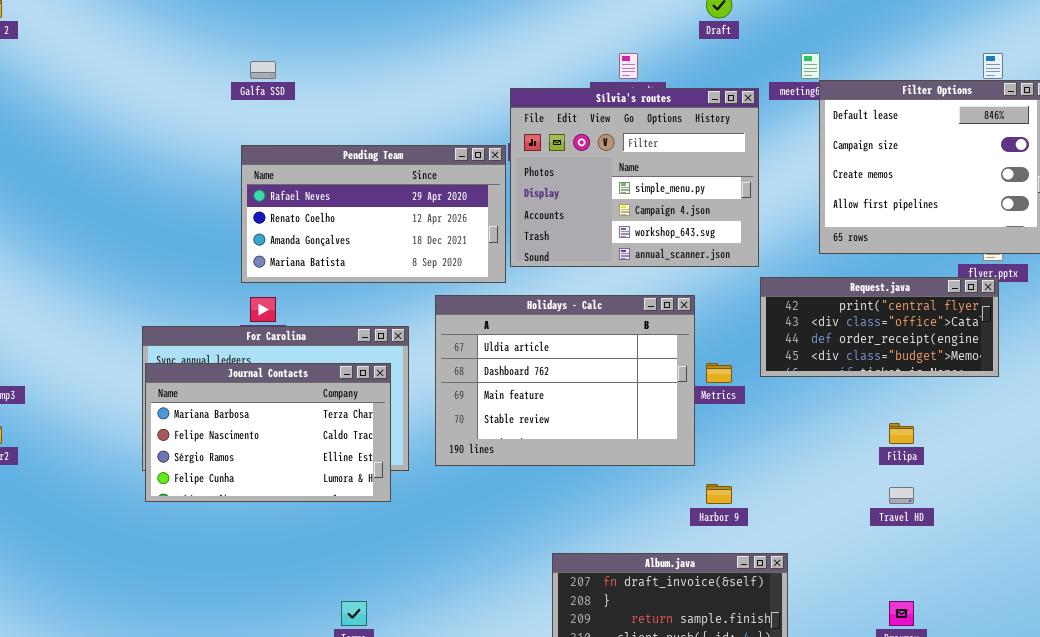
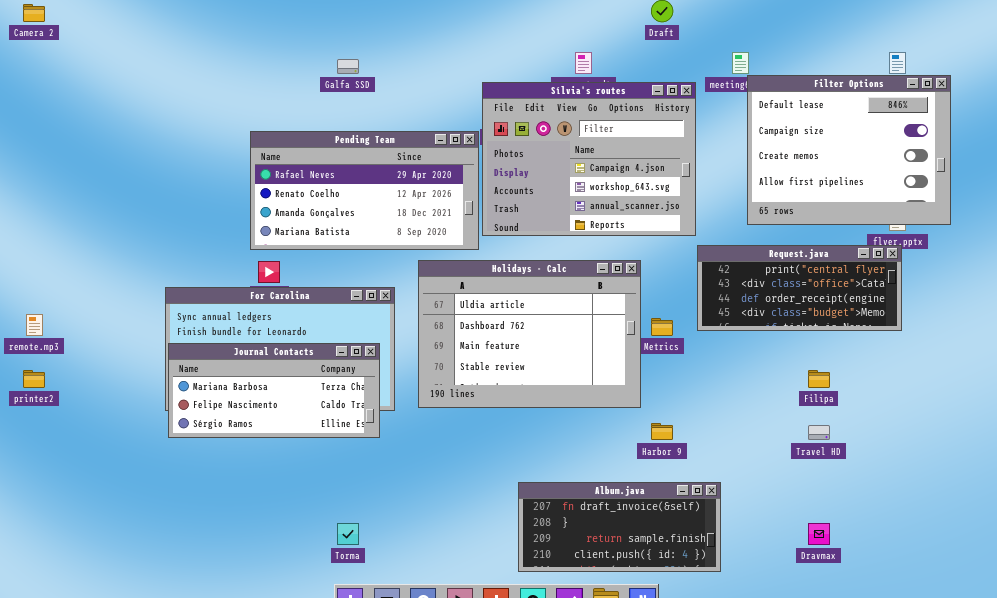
Galfa SSD: [250,61,276,79] -> [337,59,359,74], moved
Sílvia's routes: [510,88,759,267] -> [482,82,696,236], scrolled down 1 row
Journal Contacts: [145,363,391,502] -> [168,343,380,438], resized

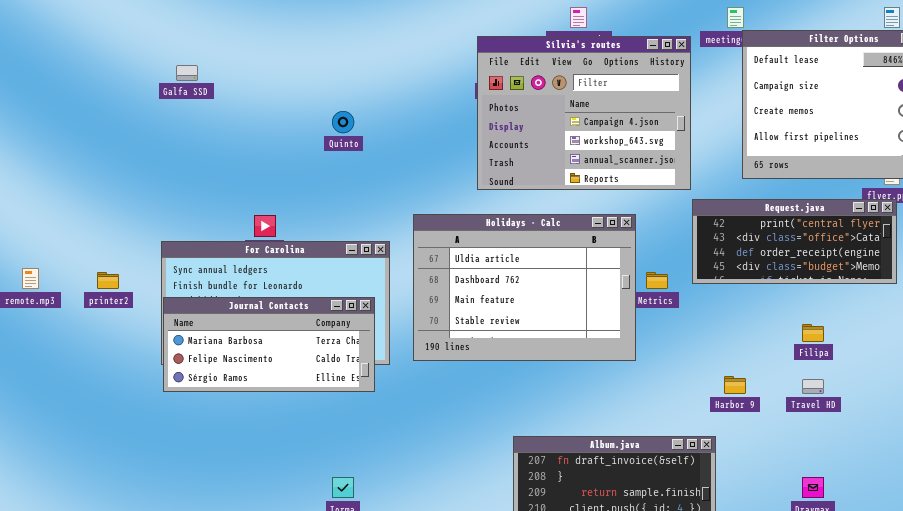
Galfa SSD: [337,59,359,74] -> [176,65,198,81], moved
Pending Team: [250,131,479,250] -> none, closed
printer2: [23,370,45,388] -> [97,272,119,289], moved
Harbor 9: [651,423,673,440] -> [724,376,746,394], moved

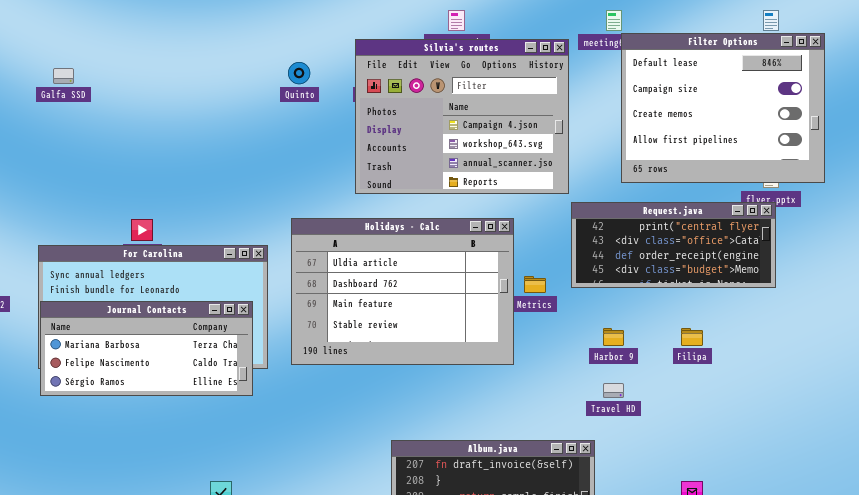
Quinto: [332,111,354,133] -> [288,62,310,84], moved
Harbor 9: [724,376,746,394] -> [603,328,624,346], moved
Travel HD: [802,379,824,394] -> [603,383,624,398], moved

